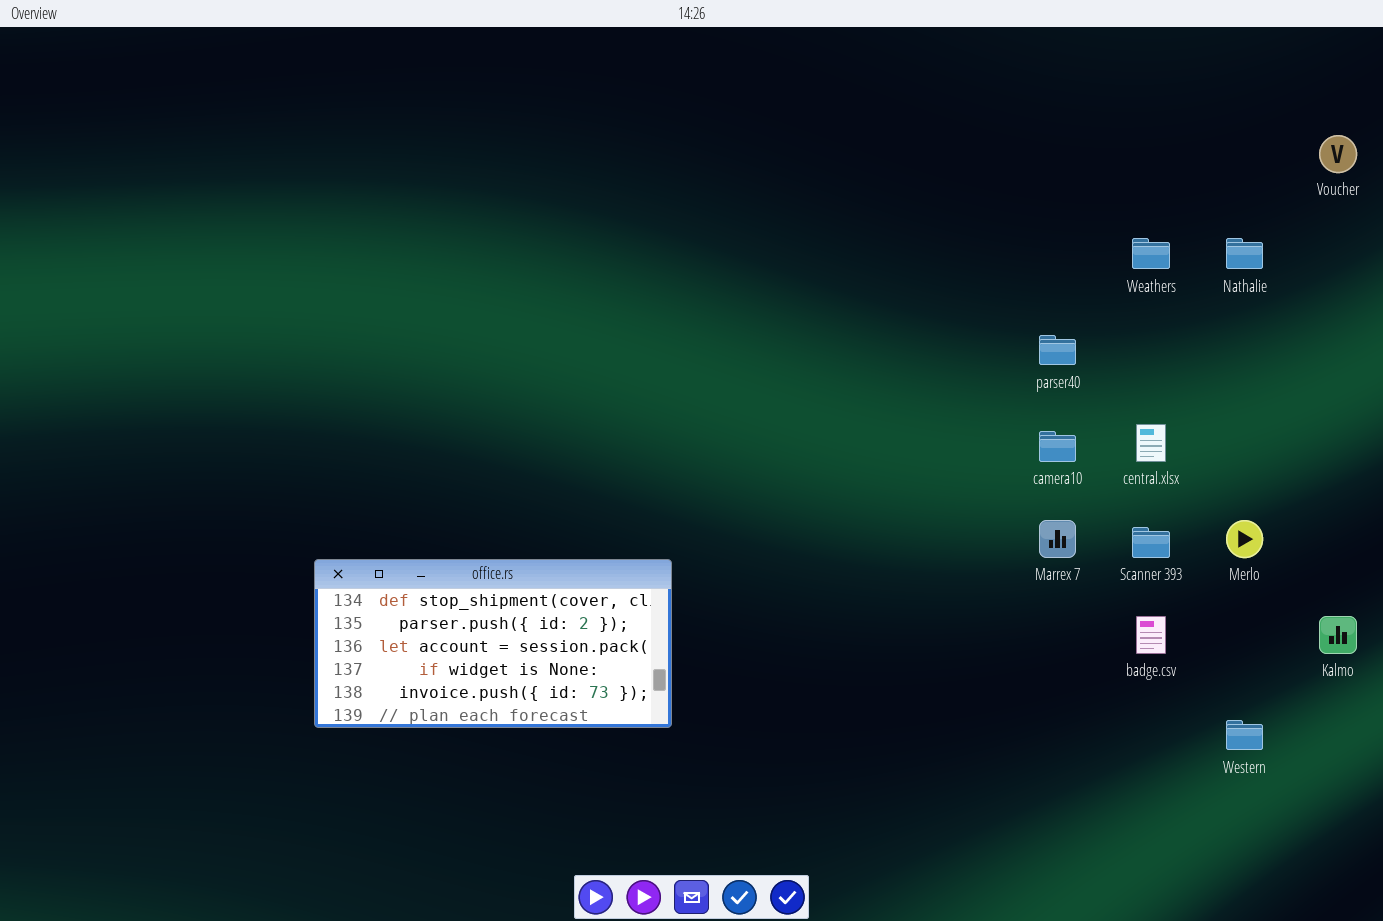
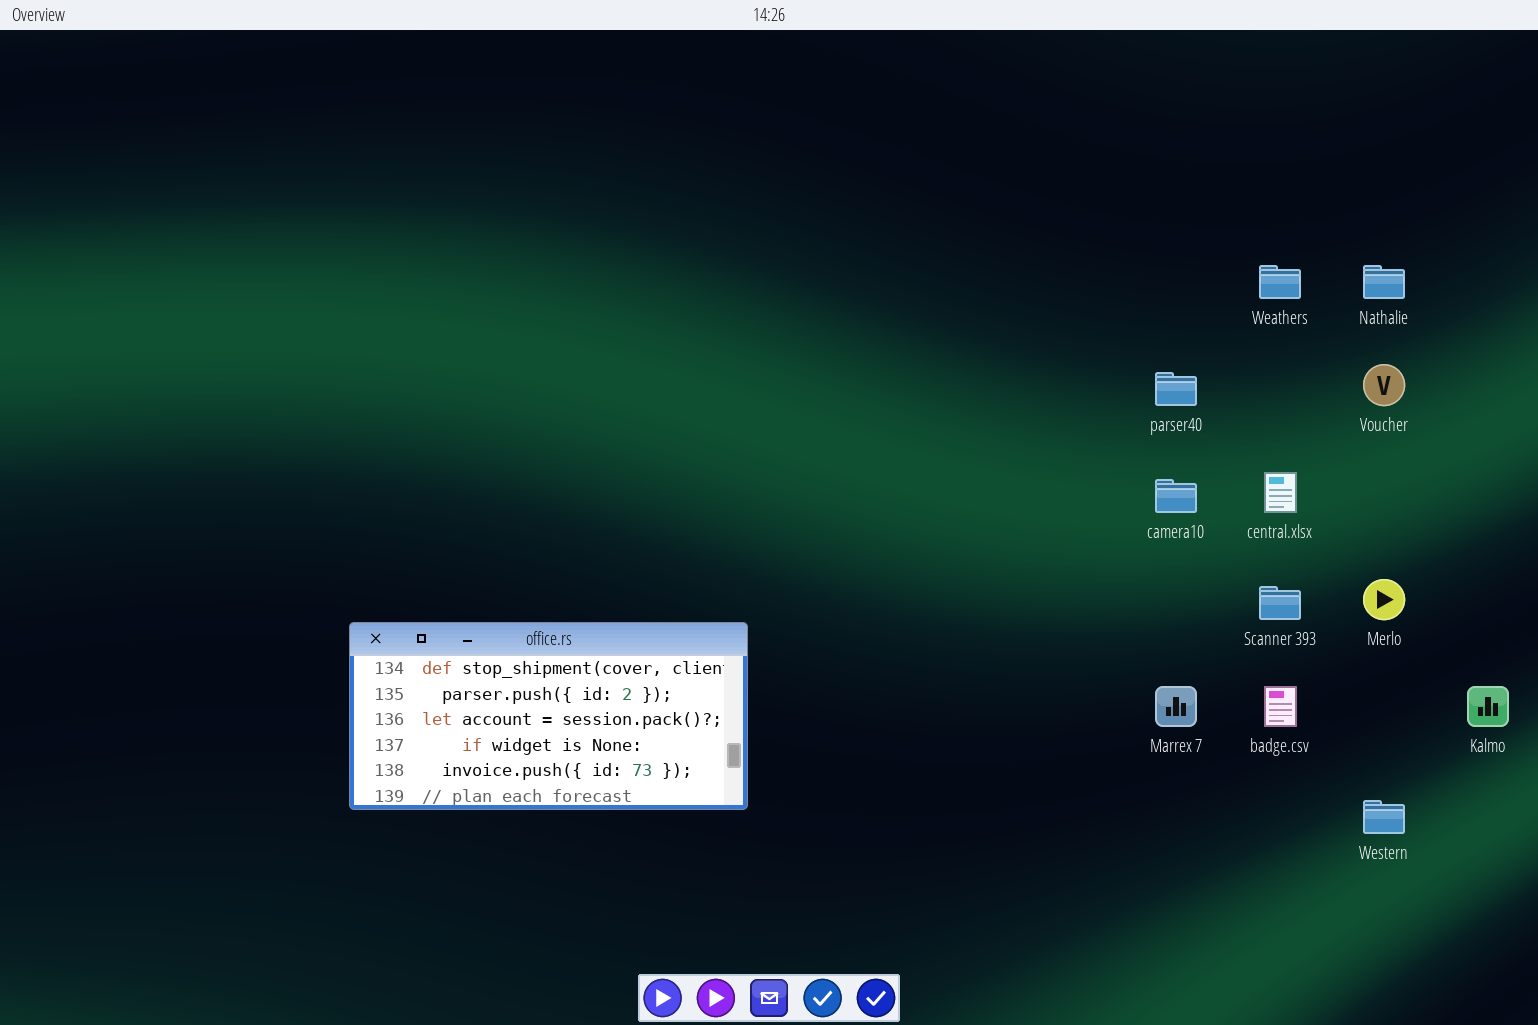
Voucher: [1319,135,1357,173] -> [1363,364,1405,406], moved
Marrex 7: [1039,520,1076,558] -> [1155,686,1197,727], moved

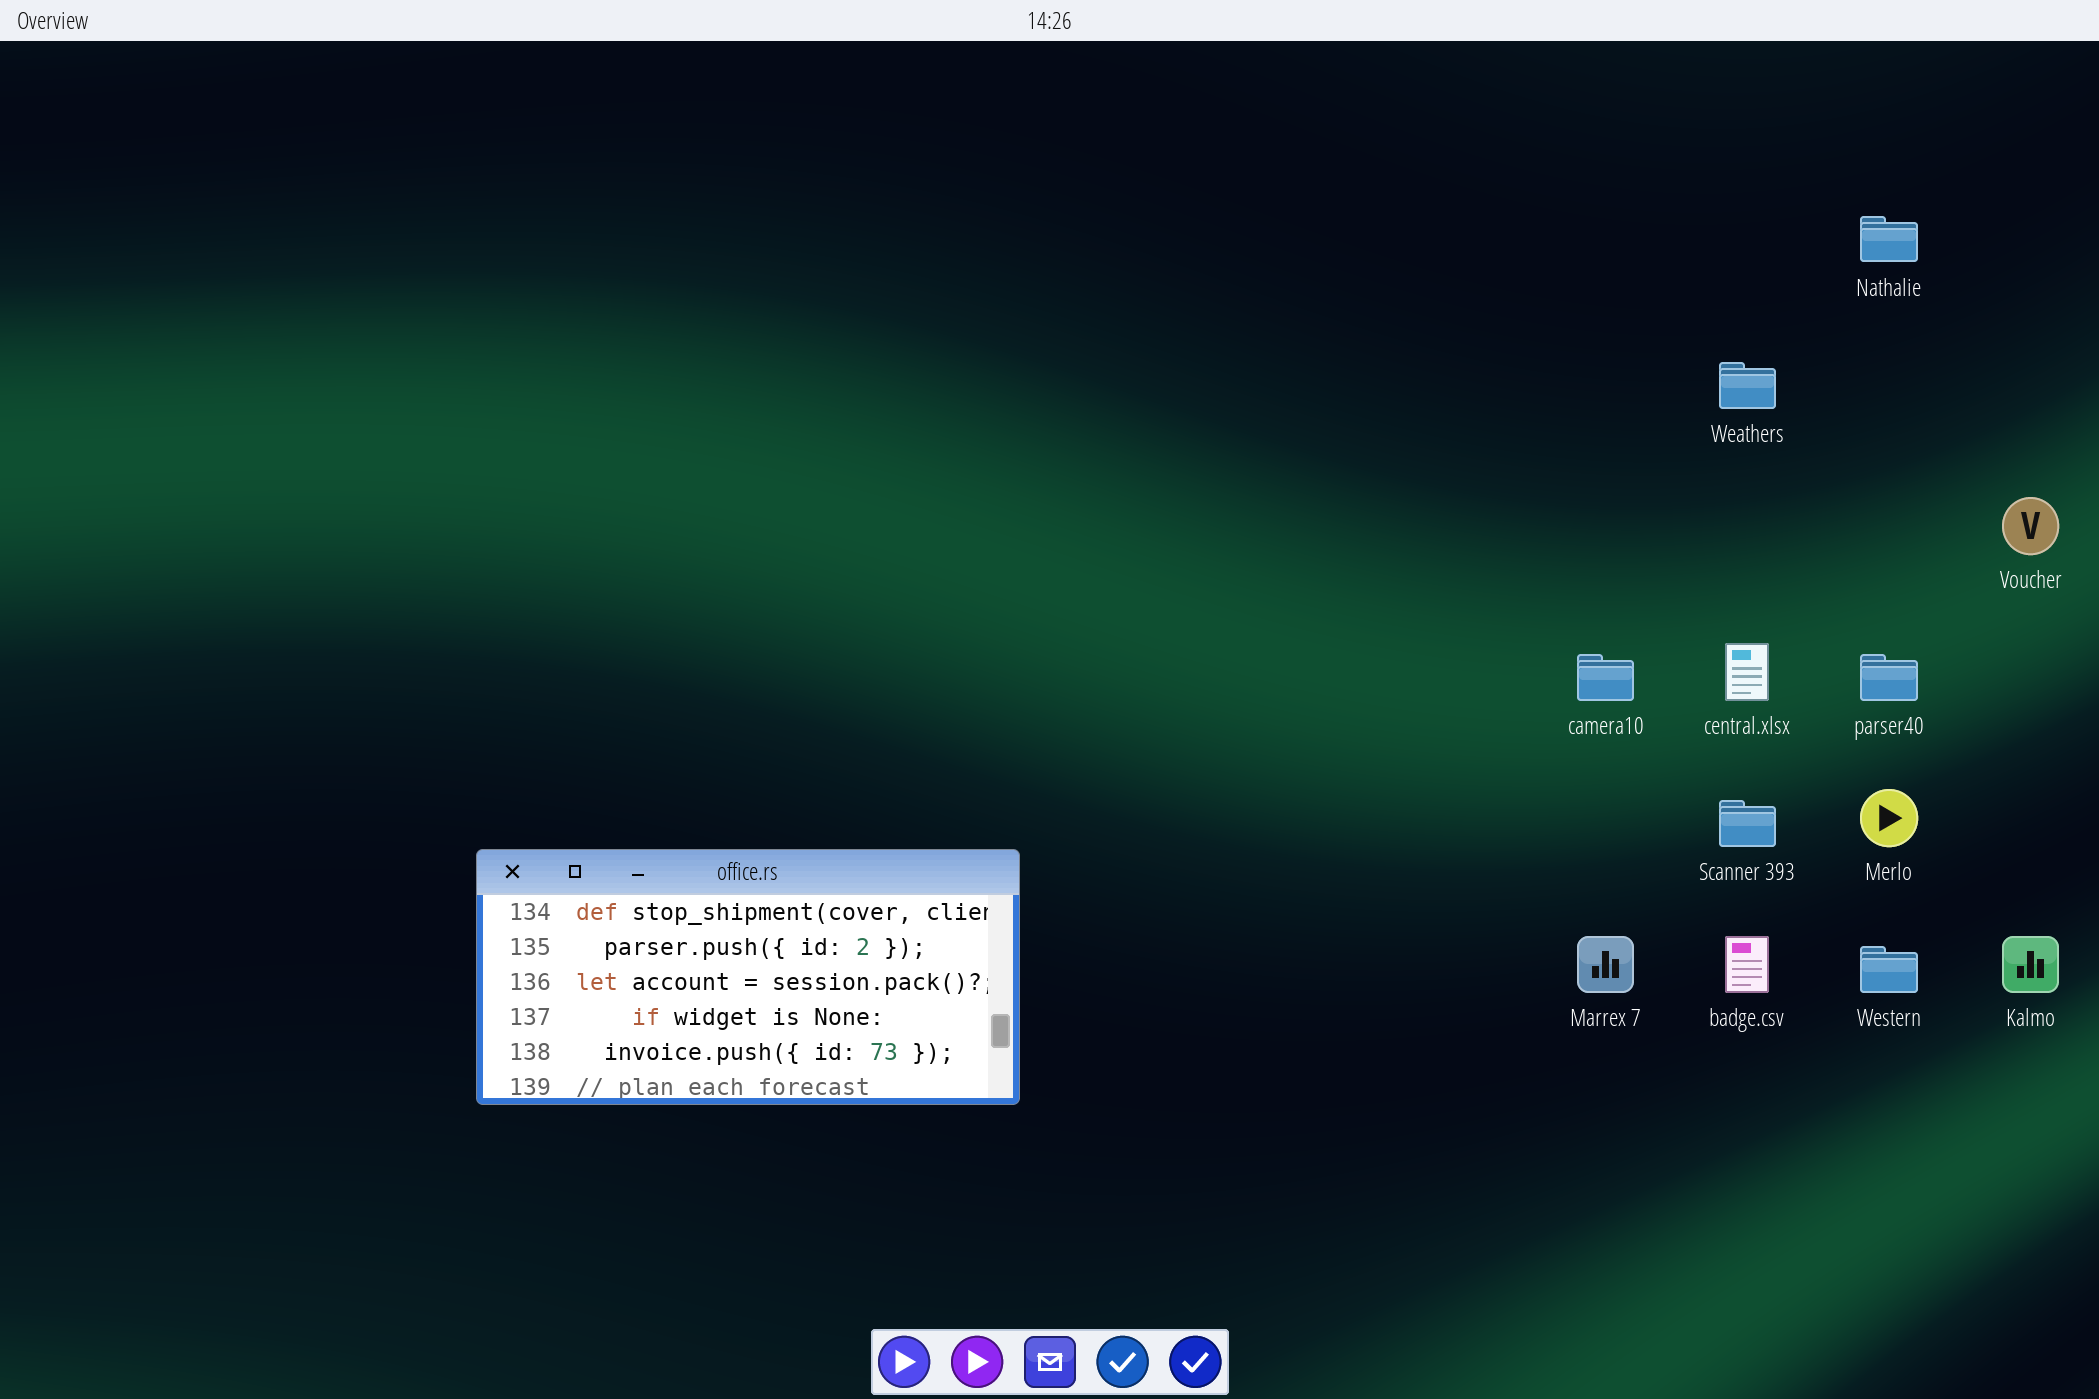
Nathalie: [1363,265,1405,299] -> [1860,216,1918,262], moved
Voucher: [1363,364,1405,406] -> [2002,497,2059,555], moved
parser40: [1155,372,1197,406] -> [1860,654,1918,701], moved
Western: [1363,800,1405,834] -> [1860,946,1918,993], moved

